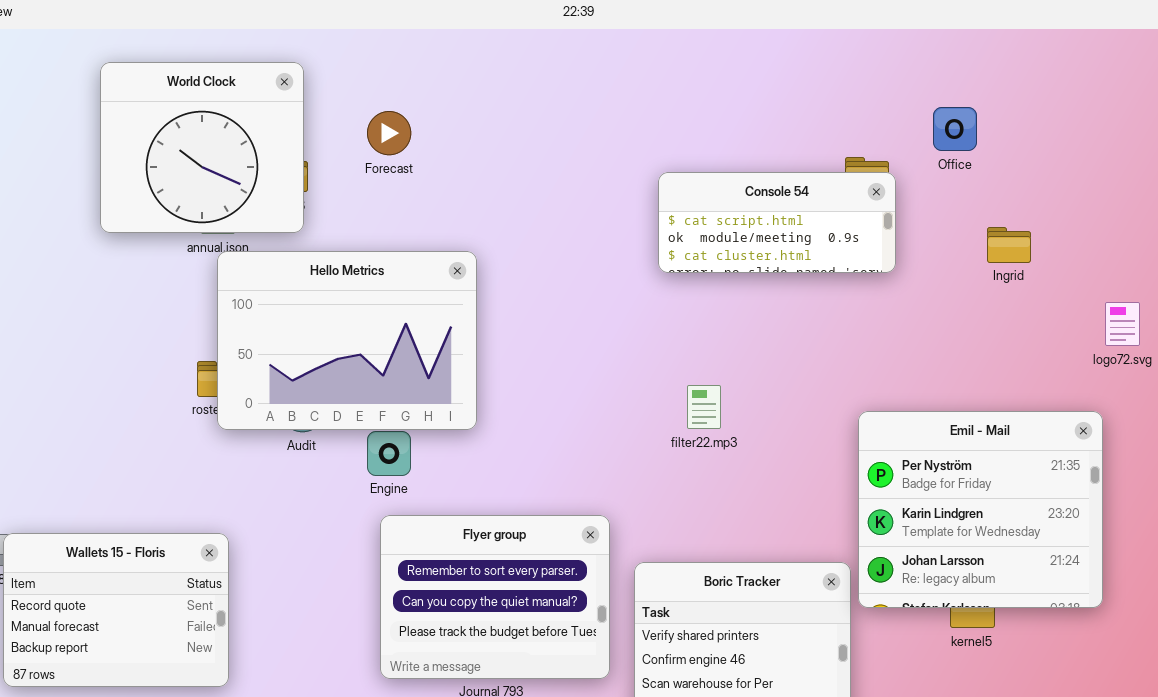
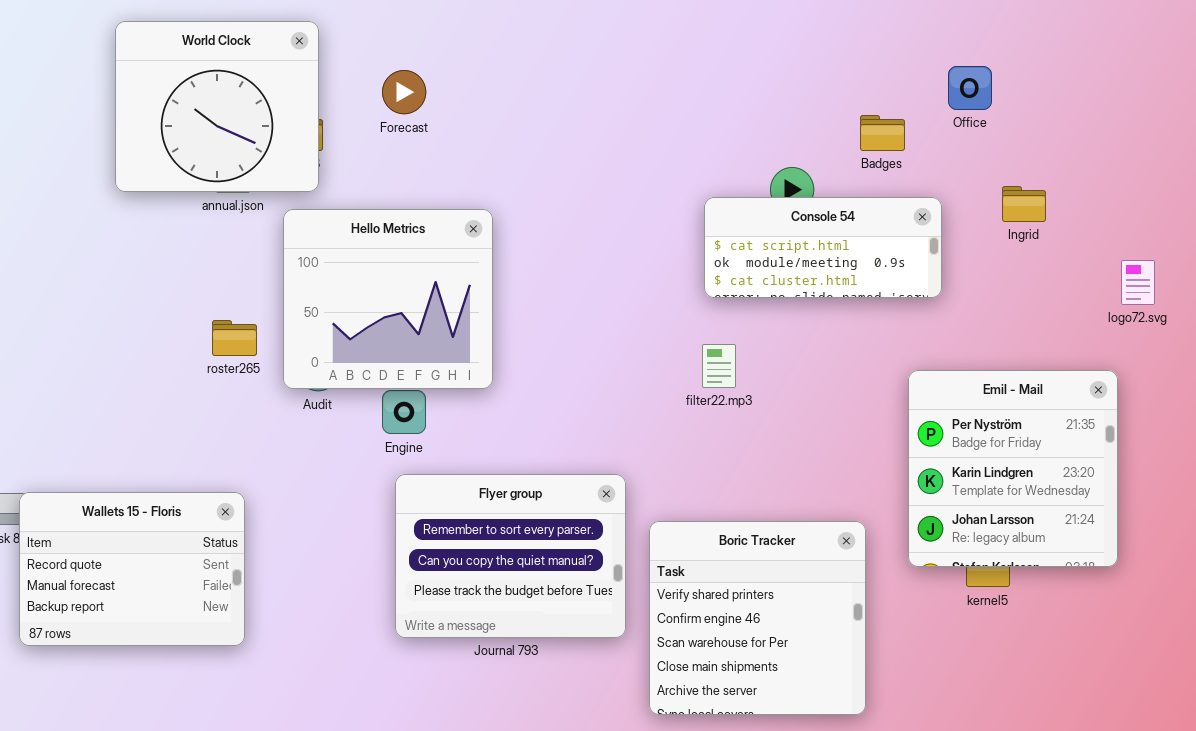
Console 54: [658,172,896,273] -> [704,197,942,298], moved
Hello Metrics: [217,251,477,430] -> [283,209,493,389], resized
Emil - Mail: [858,411,1103,608] -> [908,370,1118,567], resized

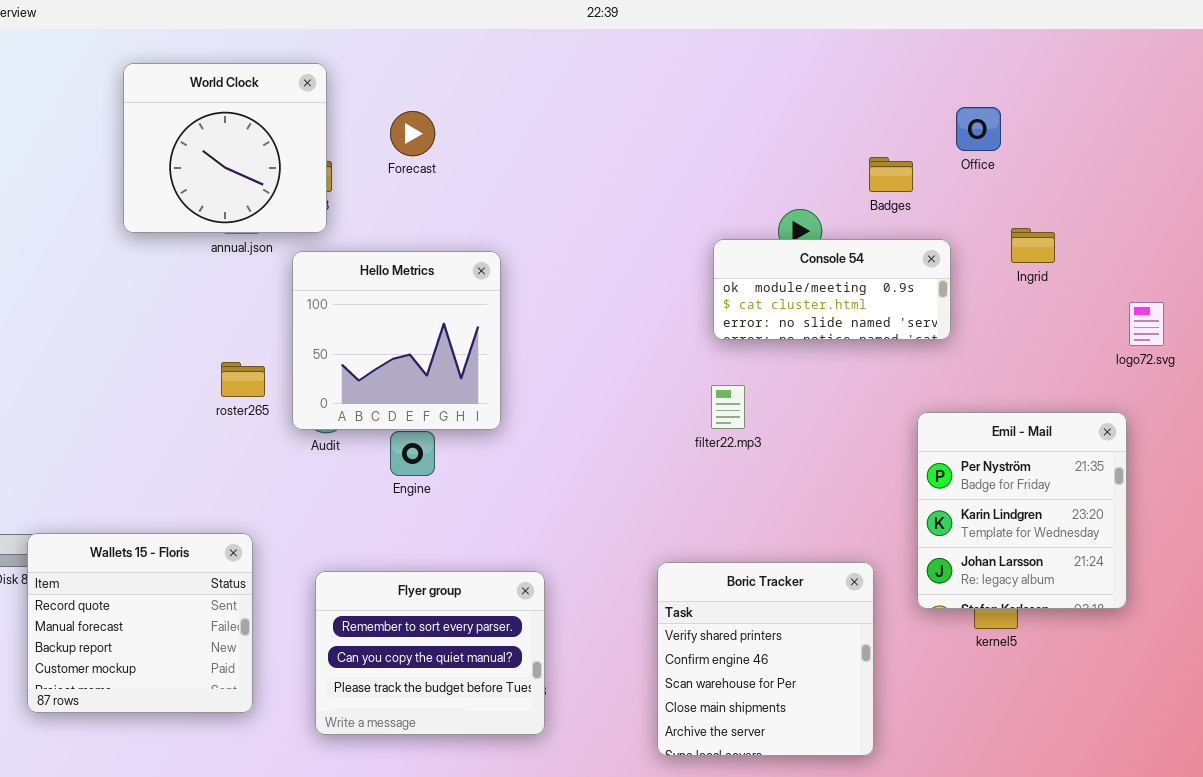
Console 54: [704,197,942,298] -> [713,239,951,340], scrolled down 1 row
Flyer group: [395,474,626,638] -> [315,571,545,735], moved
Wallets 15 - Floris: [19,492,245,646] -> [27,533,253,713], resized

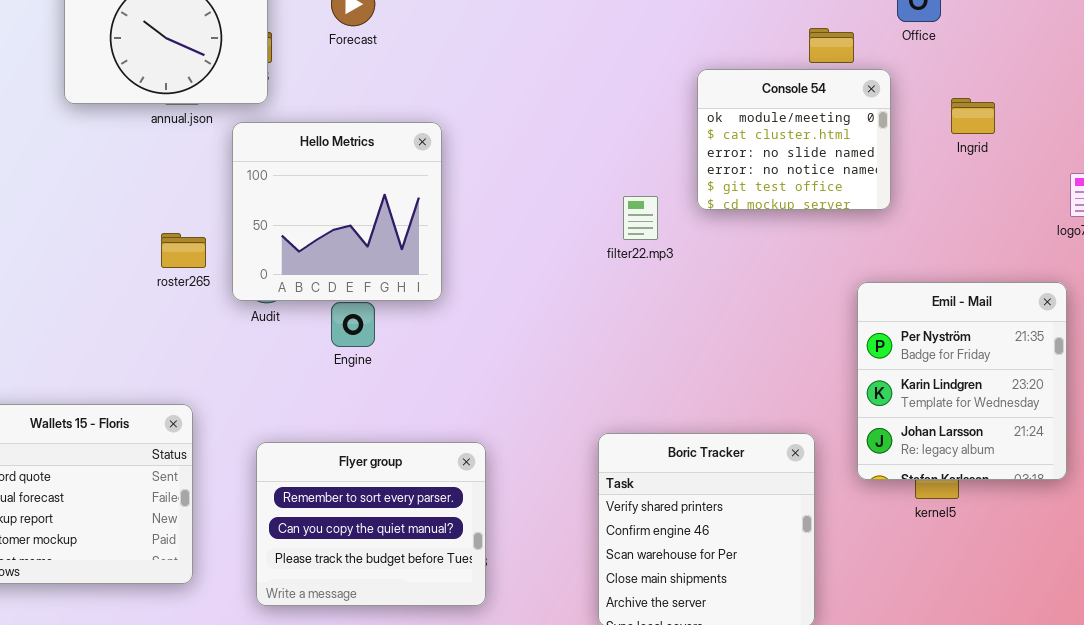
Console 54: [713,239,951,340] -> [697,69,891,210], resized
filter22.mp3: [711,385,745,429] -> [623,196,658,240], moved

